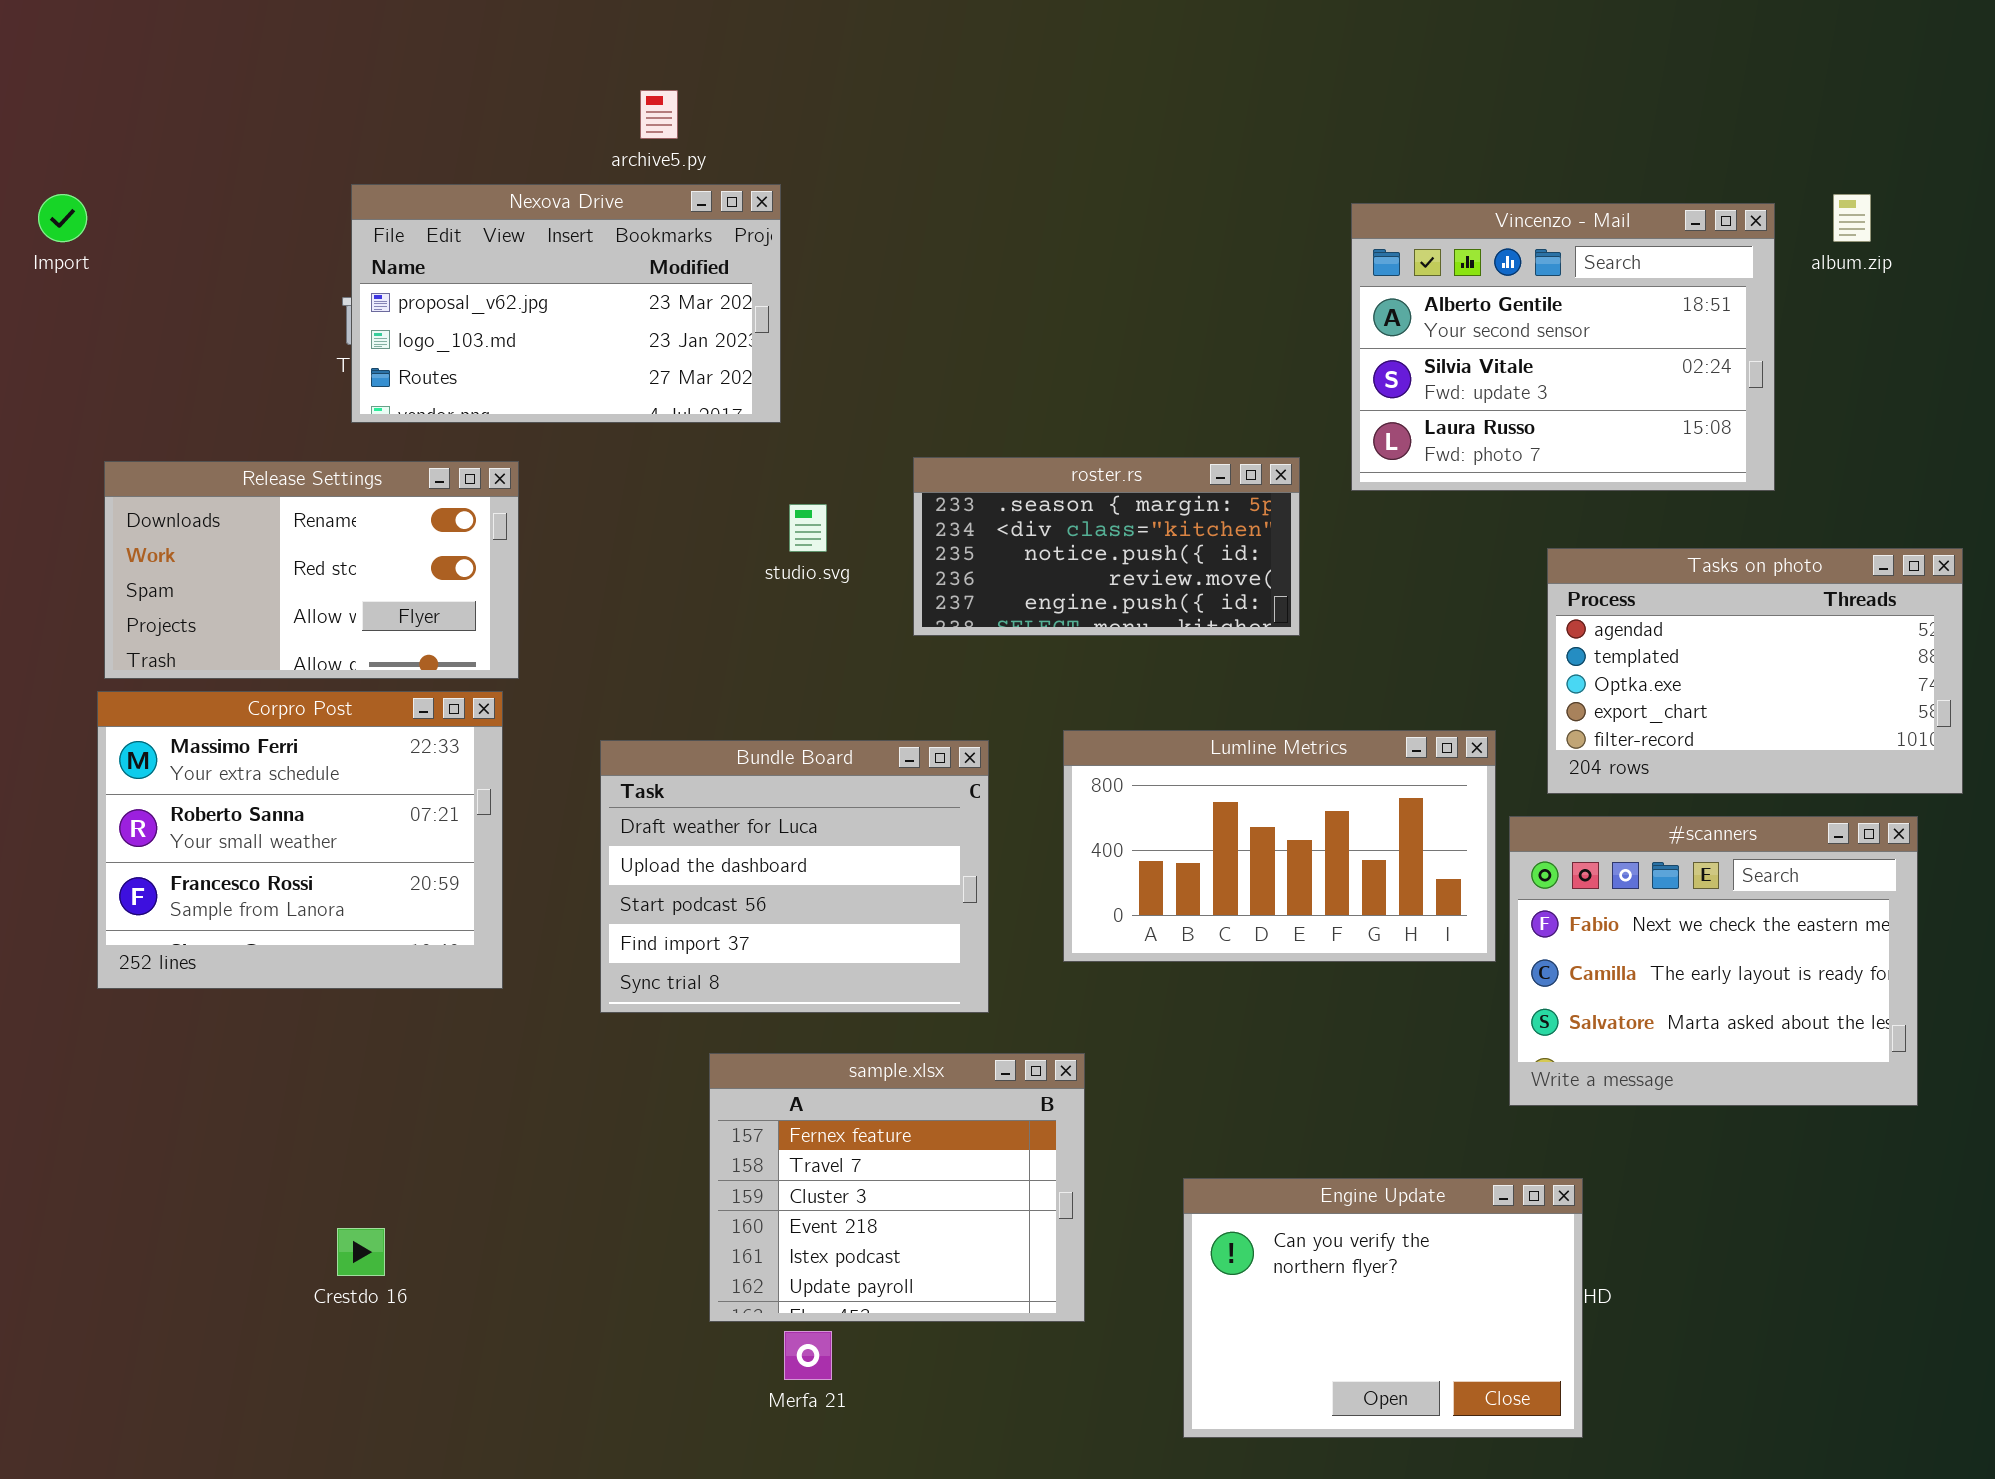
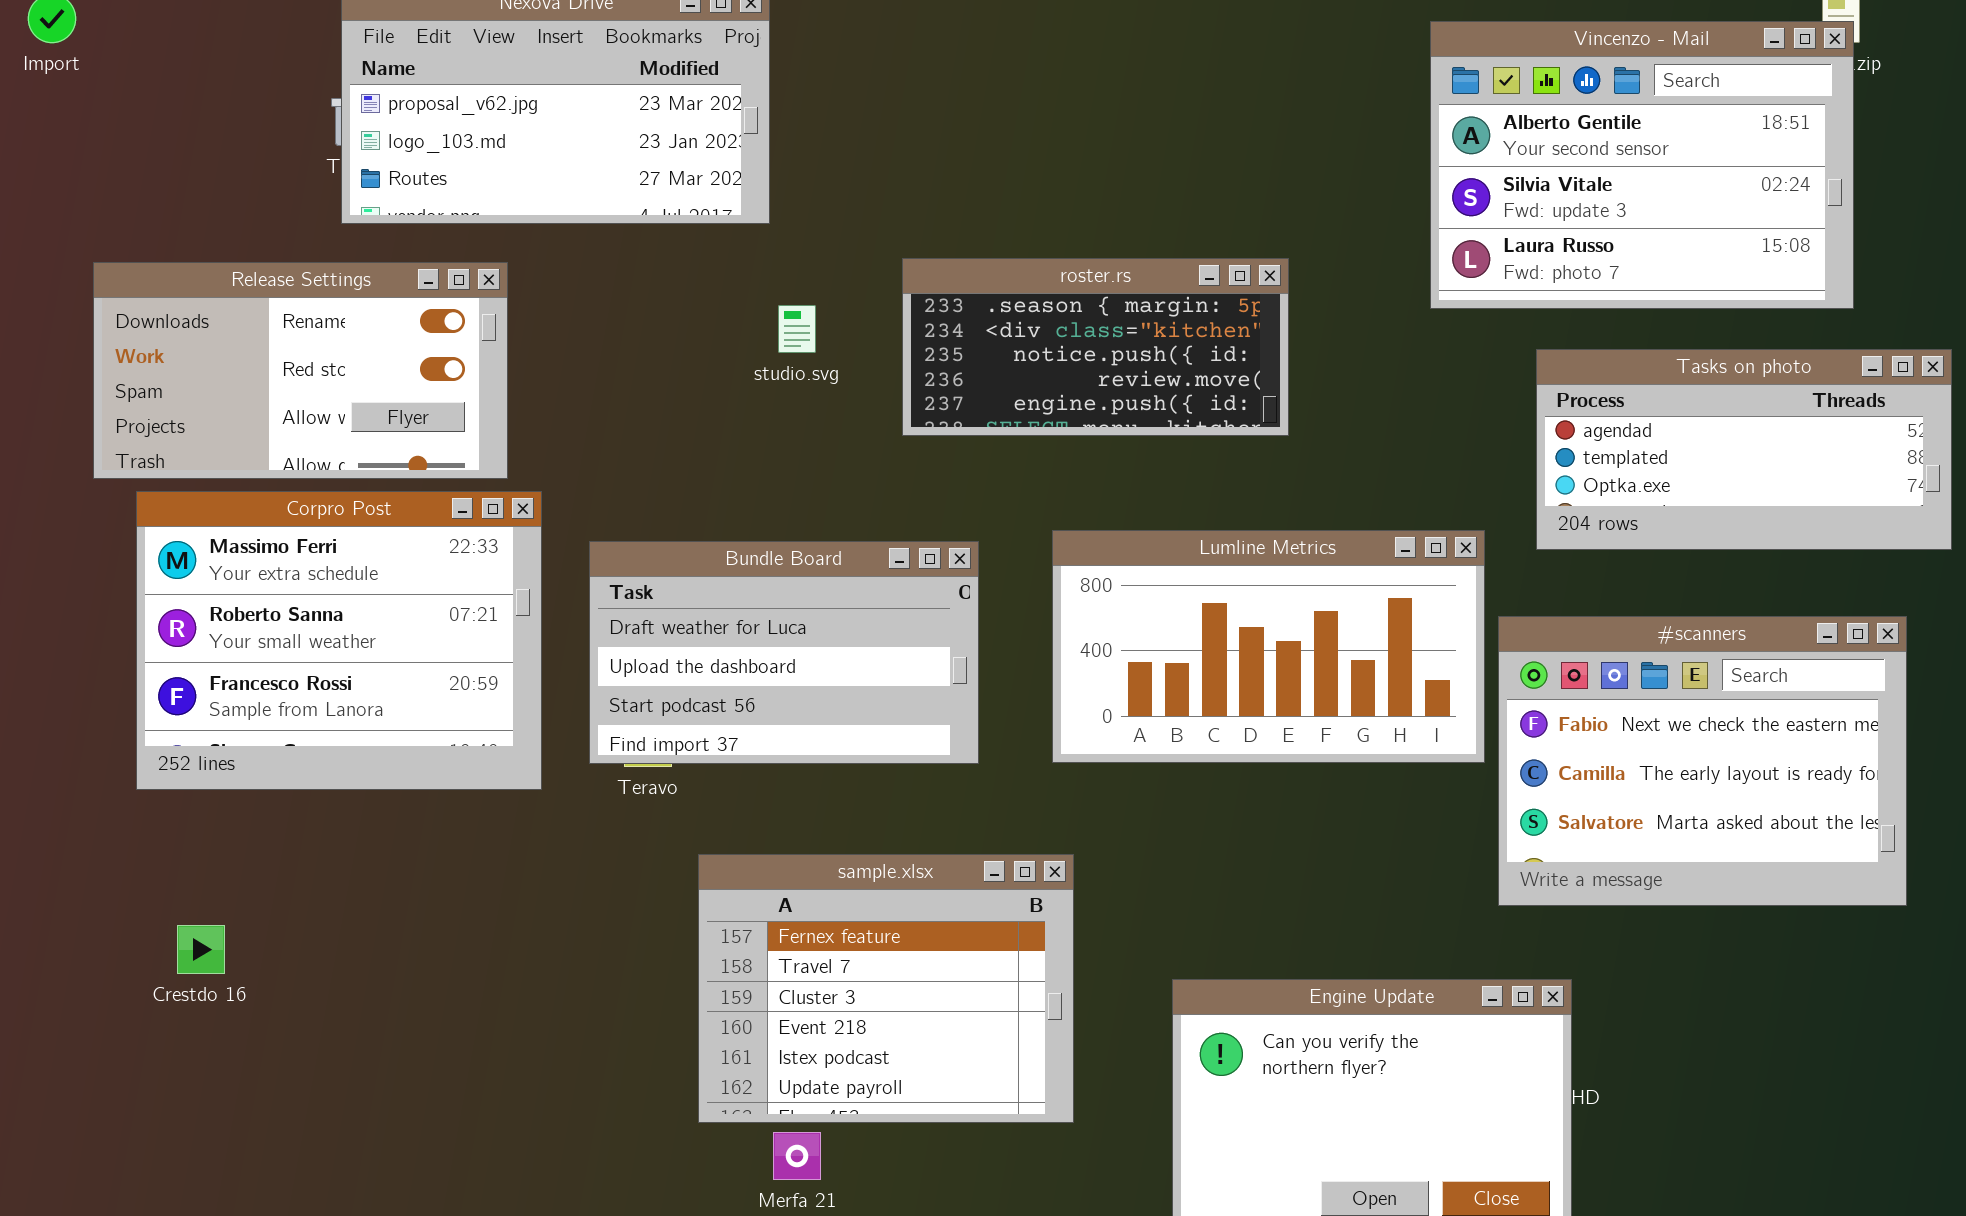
Vincenzo - Mail: [1351,203,1775,491] -> [1430,21,1854,309], moved
Tasks on photo: [1547,548,1963,794] -> [1536,349,1952,550], resized
Corpro Post: [97,691,503,989] -> [136,491,542,790], moved
Bundle Board: [600,740,989,1013] -> [589,541,979,764], resized
Crestdo 16: [337,1228,385,1276] -> [177,925,225,974], moved

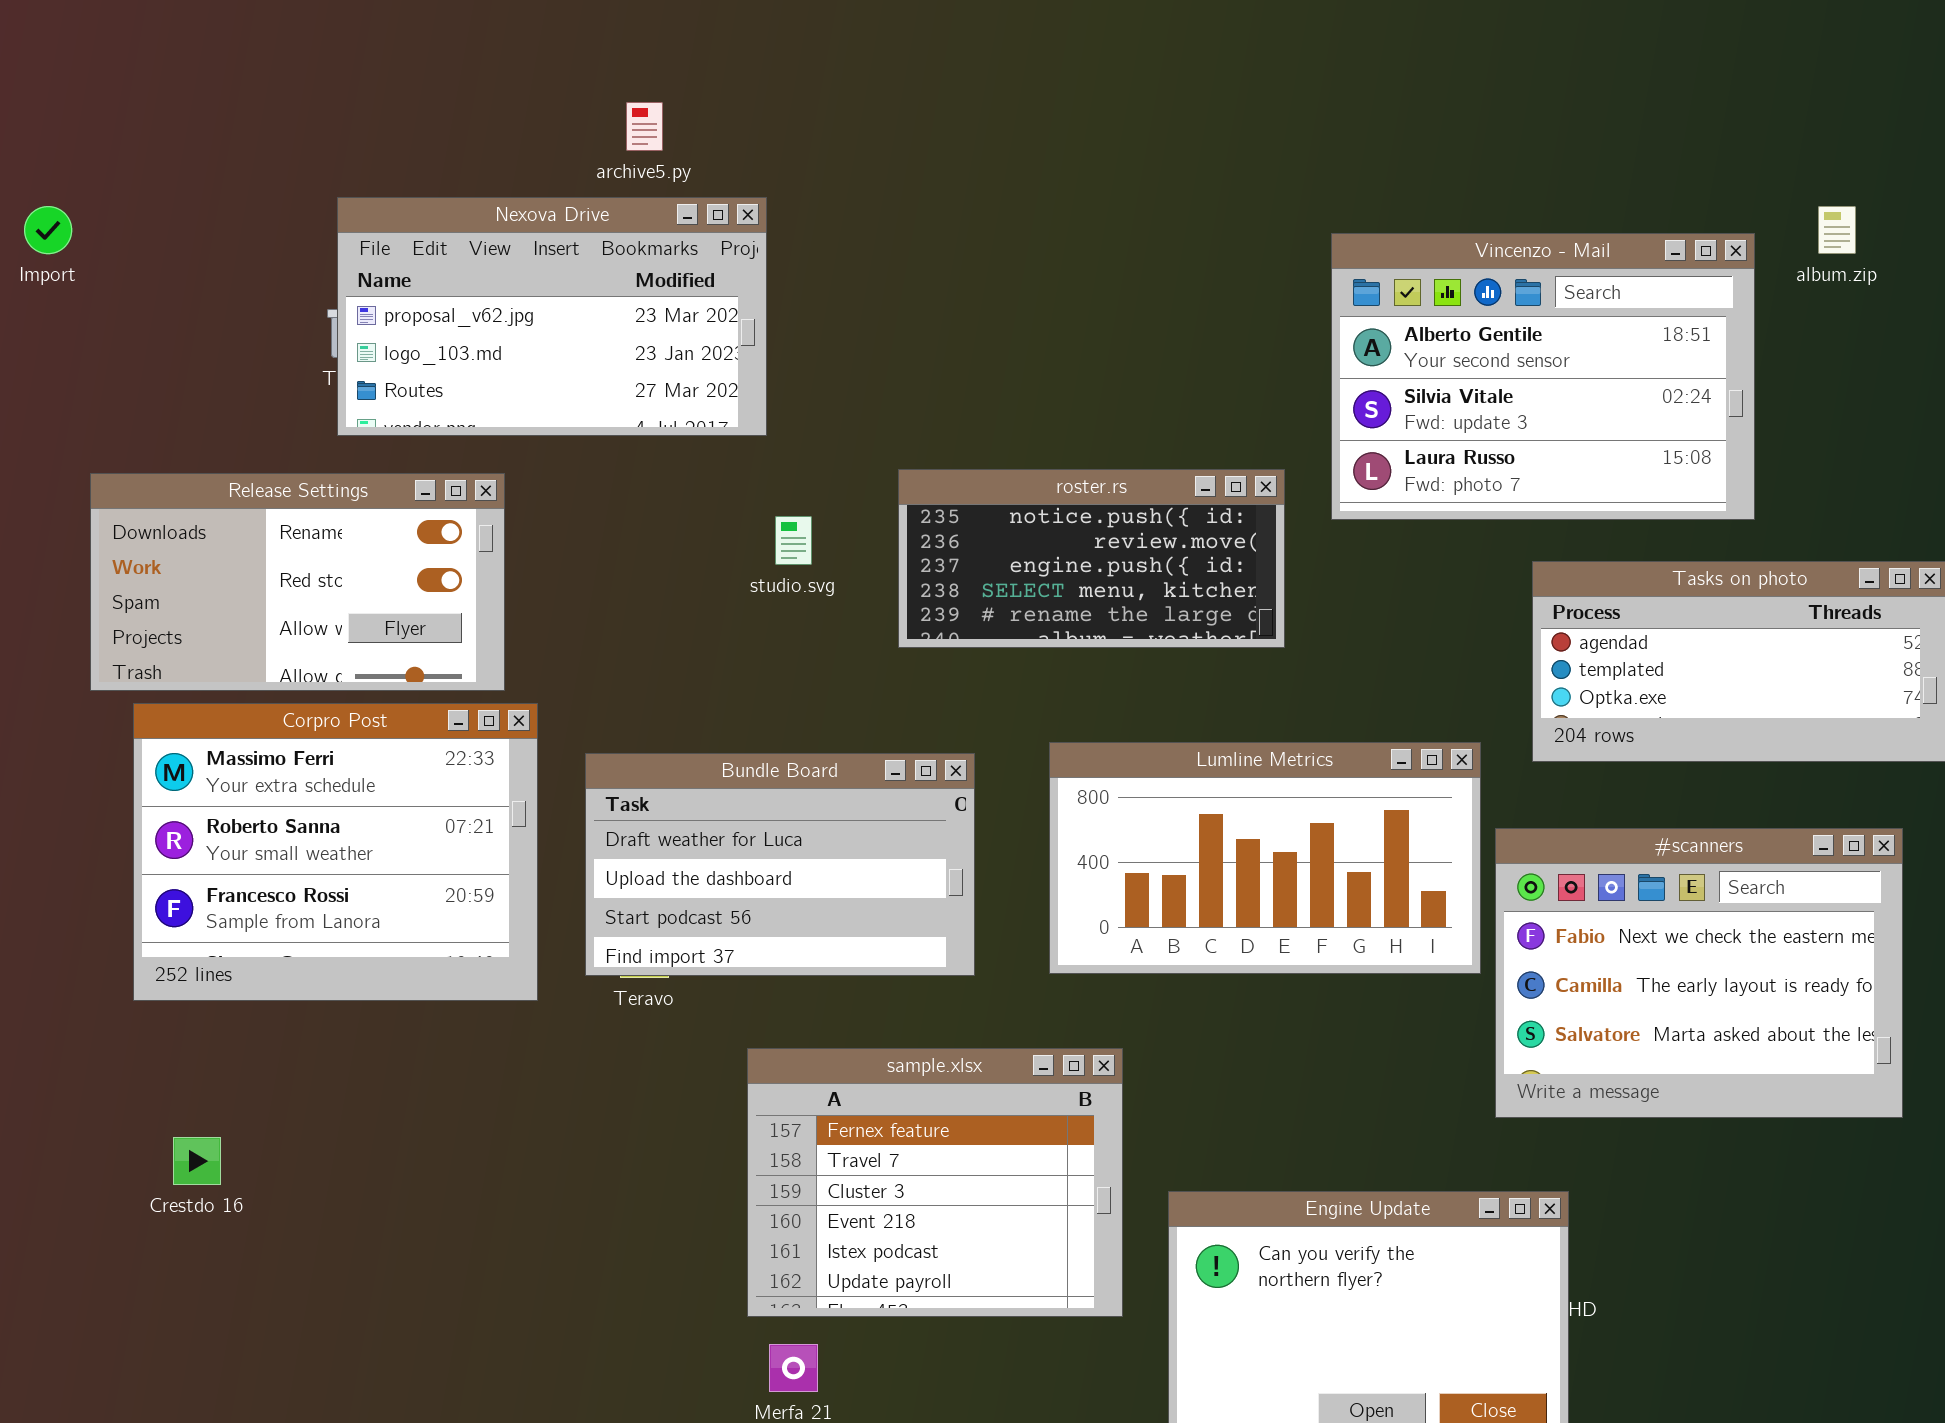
Vincenzo - Mail: [1430,21,1854,309] -> [1331,233,1755,520], moved
roster.rs: [902,258,1289,436] -> [898,469,1285,648], scrolled down 2 rows
sample.xlsx: [698,854,1074,1123] -> [747,1048,1123,1317], moved

